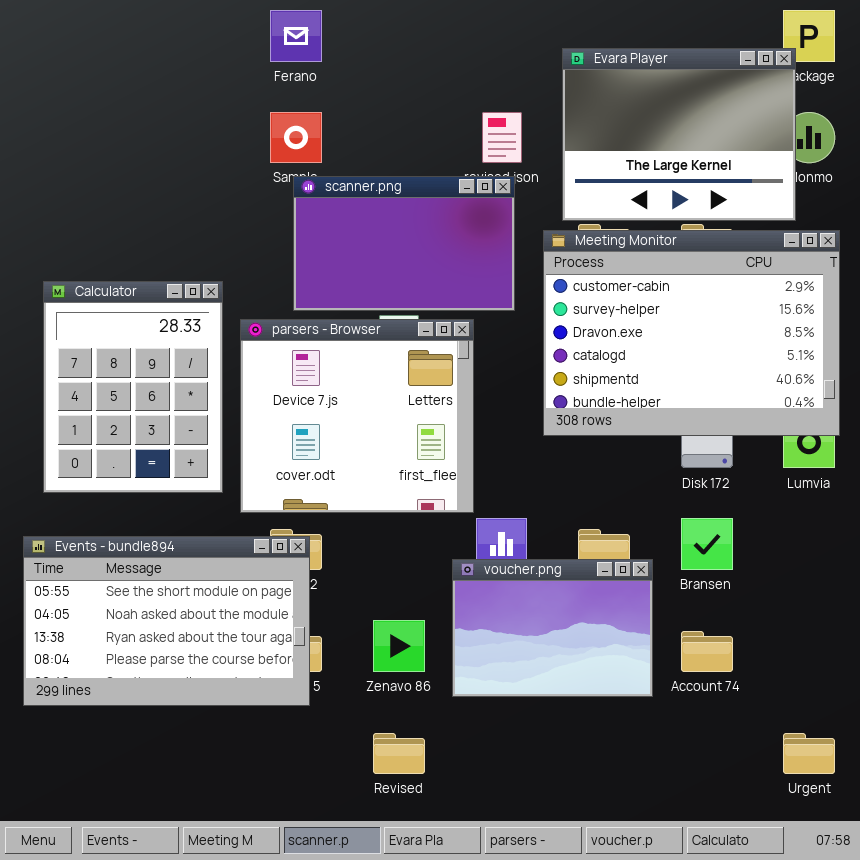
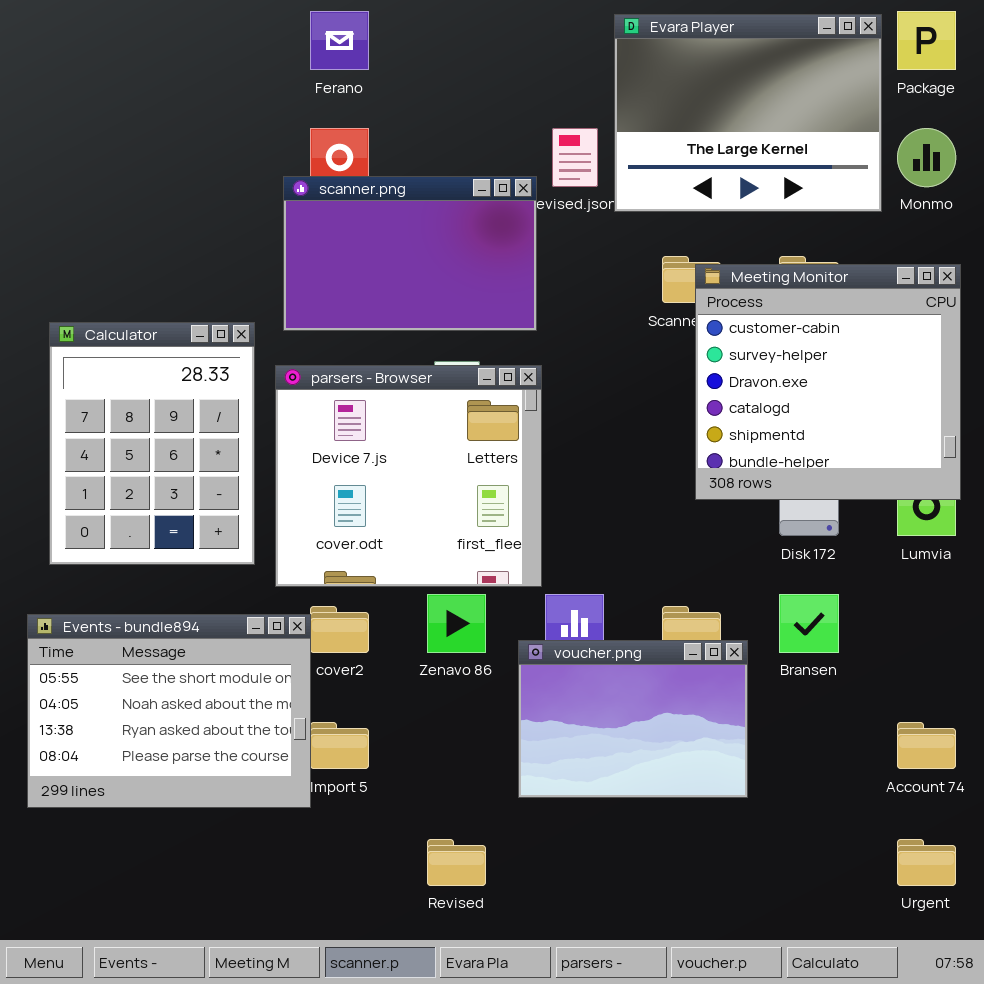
Evara Player: [562,48,796,221] -> [614,14,882,212], moved
scanner.png: [293,176,515,311] -> [283,176,537,331], moved
Meeting Monitor: [543,230,840,436] -> [695,264,961,500], resized
Events - bundle894: [23,536,310,706] -> [27,614,311,808], resized
Zenavo 86: [373,620,425,672] -> [427,594,486,653], moved
Account 74: [681,631,733,672] -> [897,722,956,769], moved

